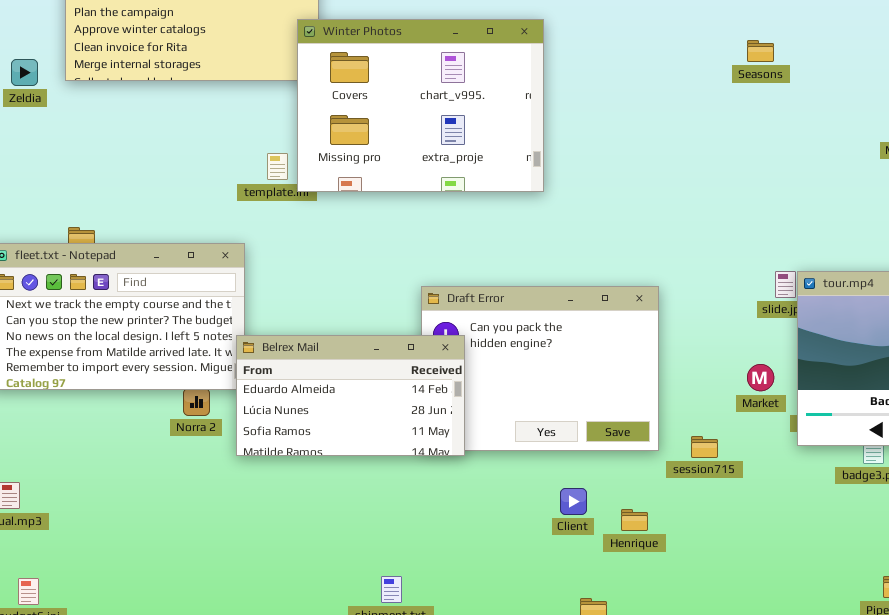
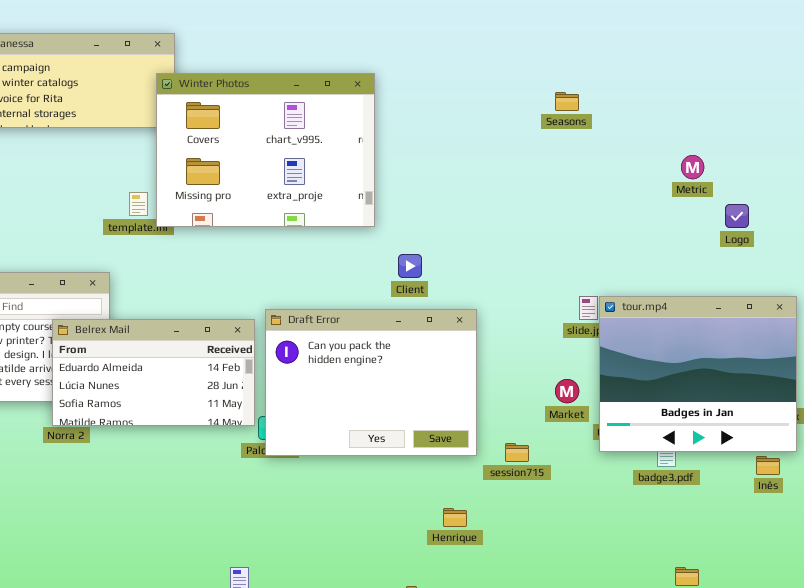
Belrex Mail: [236,335,465,456] -> [52,319,255,426], moved
Client: [560,488,587,515] -> [398,254,422,278], moved

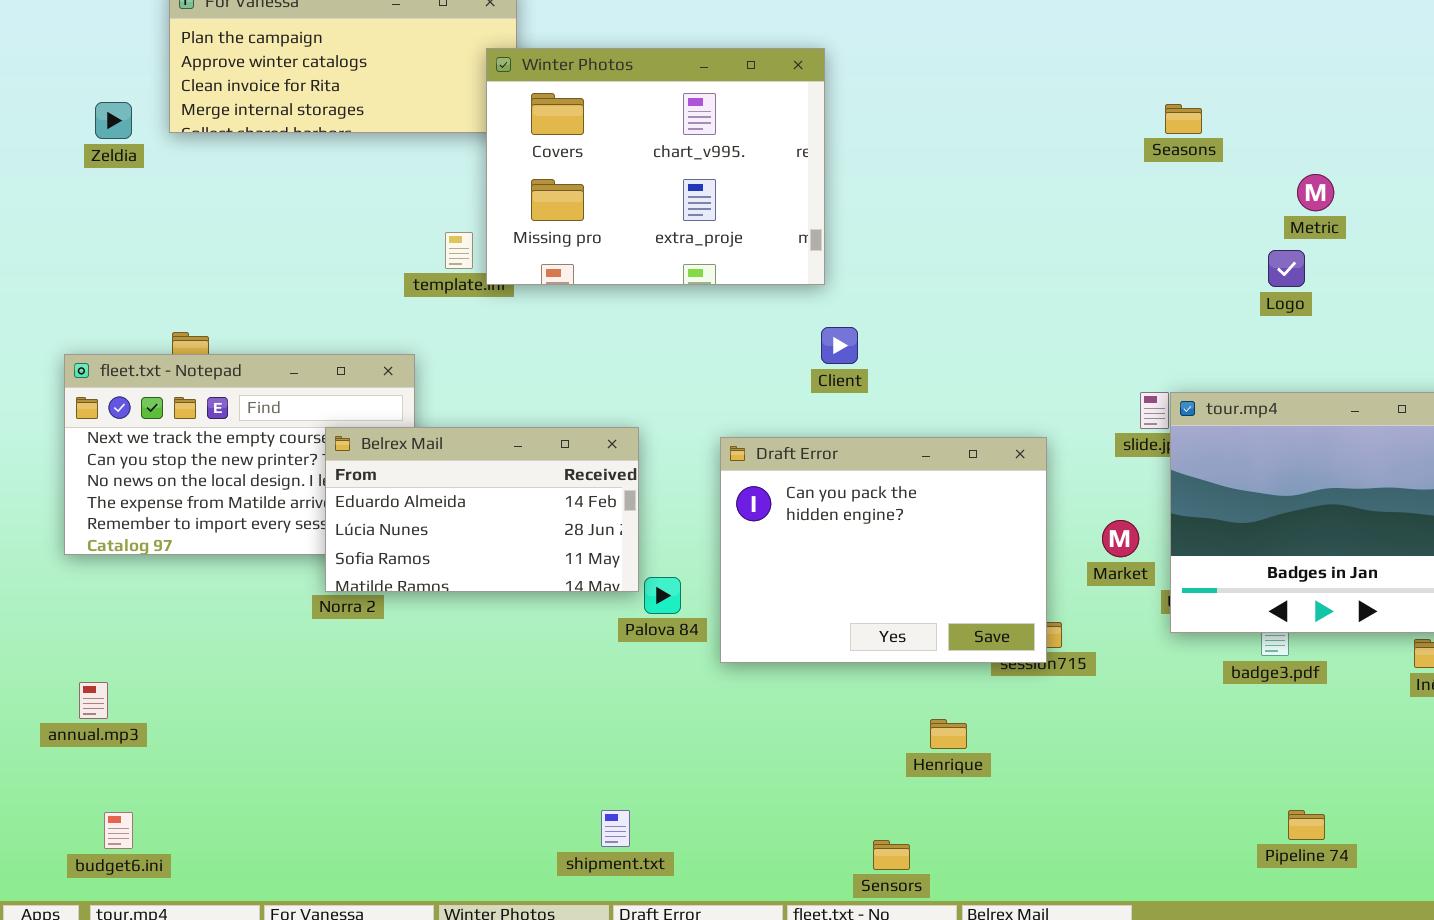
Seasons: [555,92,579,111] -> [1165,104,1202,134], moved
Logo: [725,204,749,228] -> [1268,250,1305,287], moved
Client: [398,254,422,278] -> [821,327,858,364], moved
Draft Error: [265,309,477,456] -> [720,437,1047,663], moved

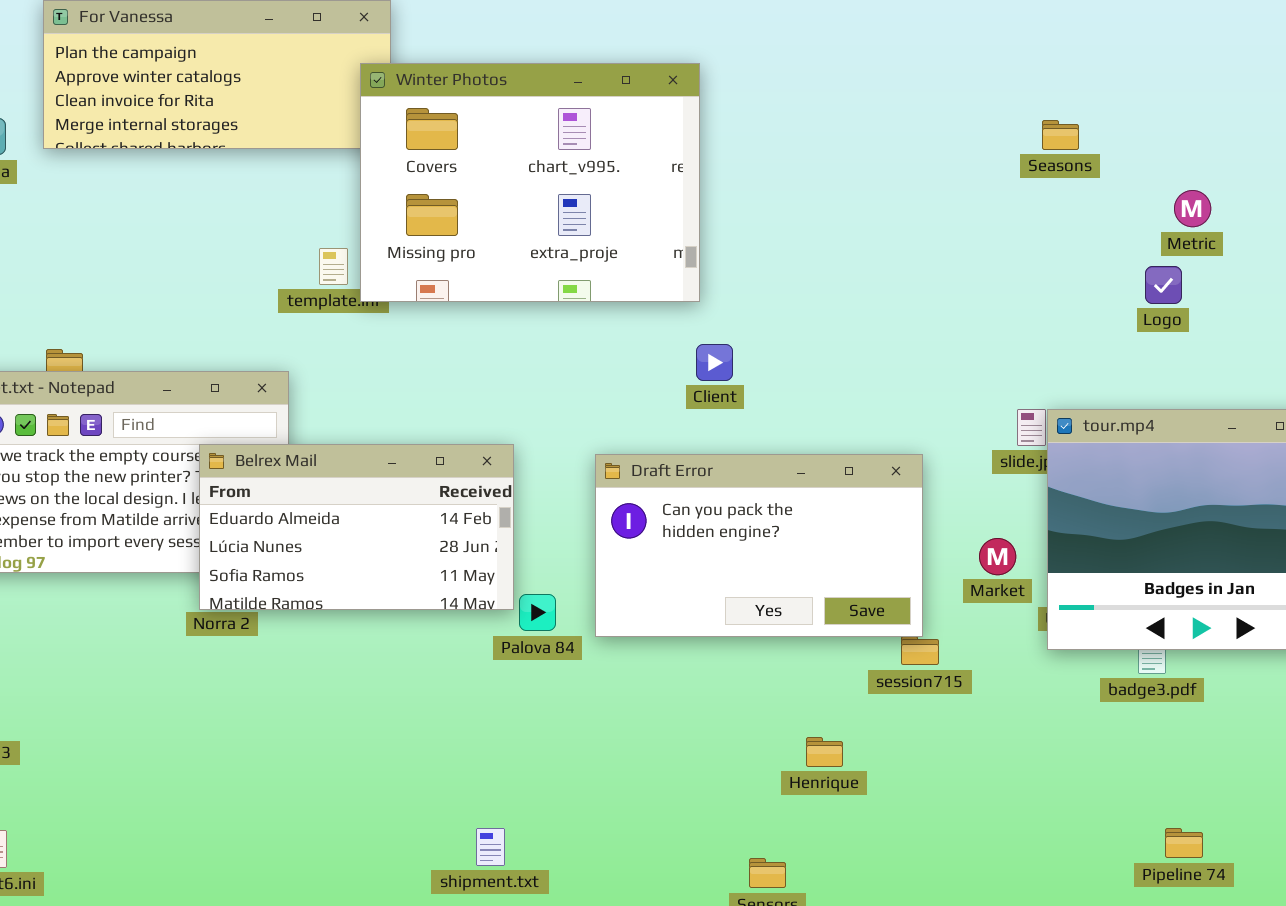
Draft Error: [720,437,1047,663] -> [595,454,923,637], resized

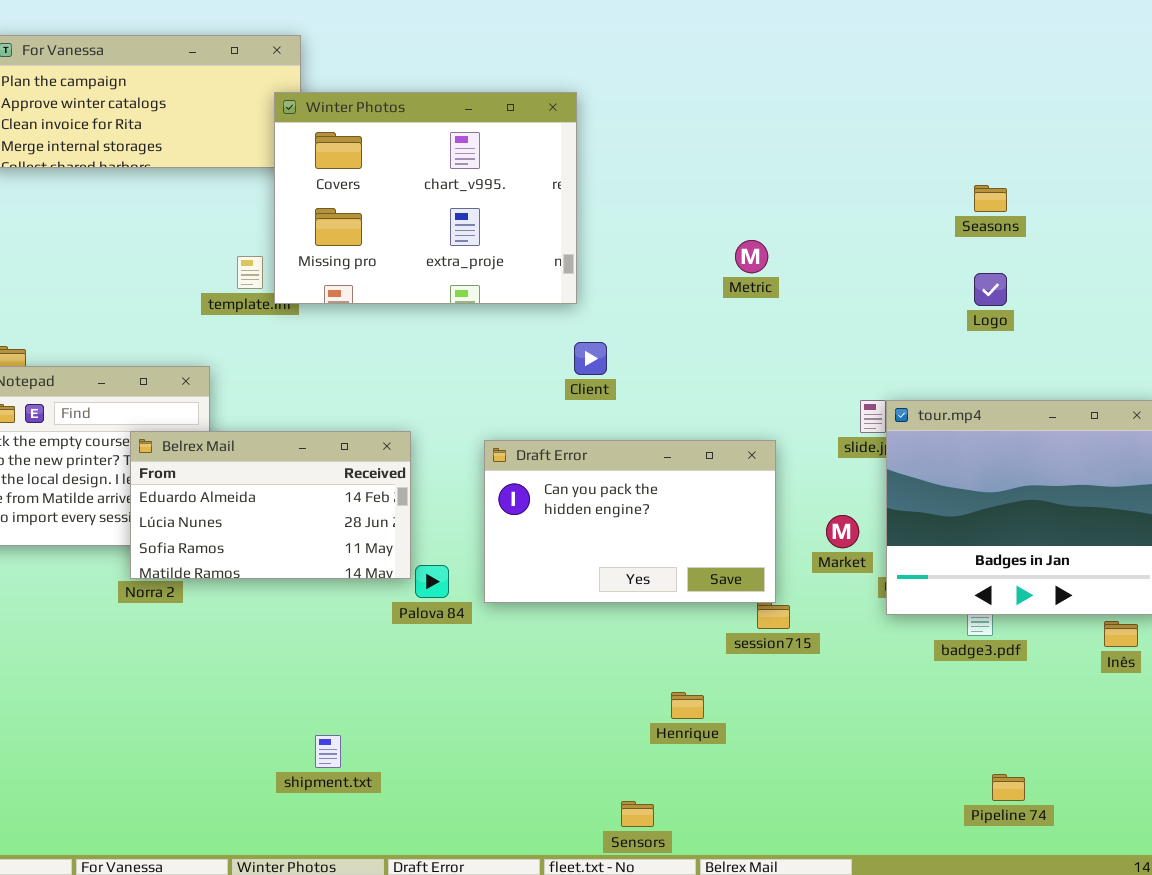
Seasons: [1042,120,1079,150] -> [974,185,1007,212], moved
Metric: [1174,190,1211,227] -> [735,240,768,273], moved
shipment.txt: [476,828,505,866] -> [315,735,341,768], moved

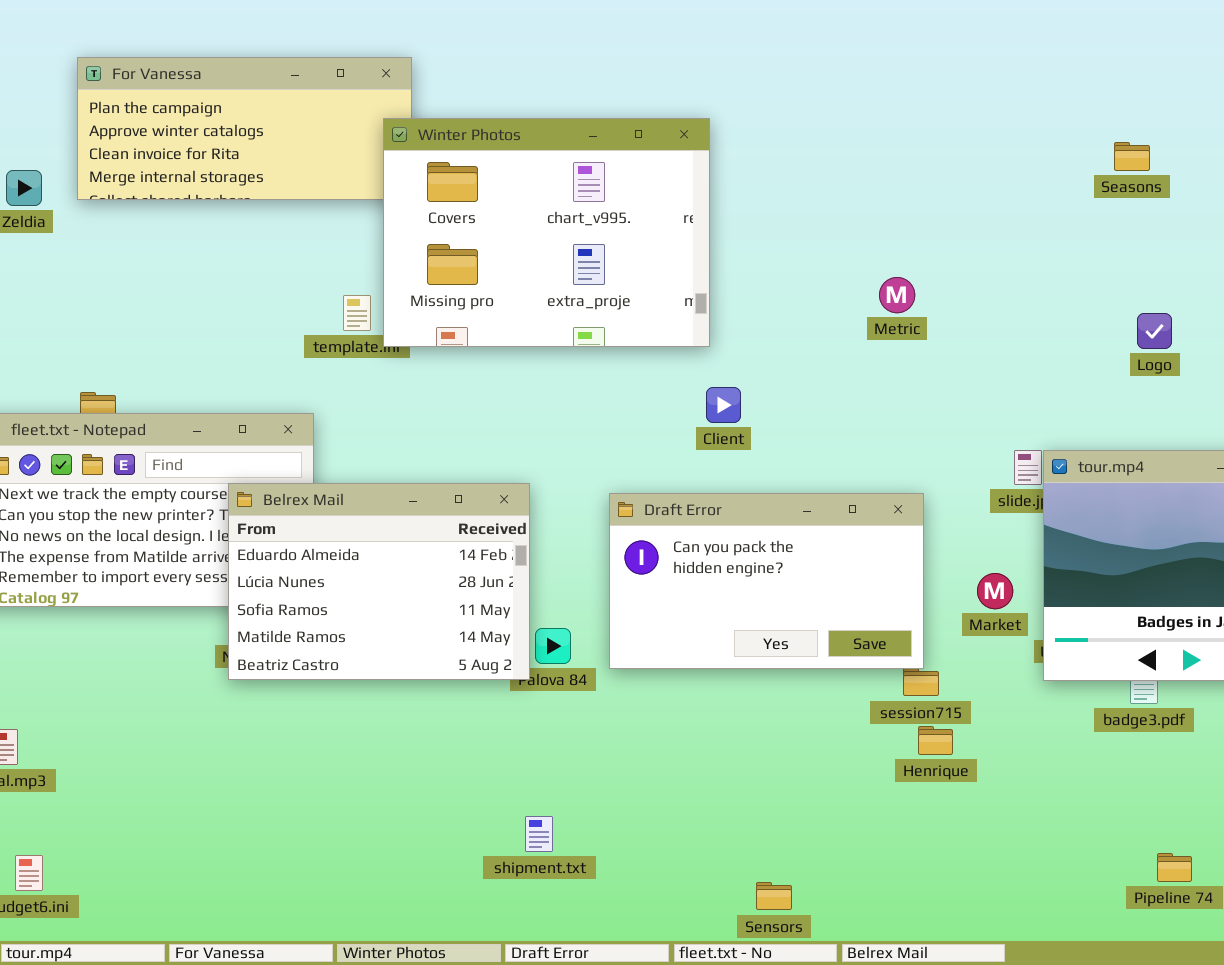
Seasons: [974,185,1007,212] -> [1114,142,1150,171], moved
Belrex Mail: [130,431,411,579] -> [228,483,530,680], resized
Henrique: [671,692,704,719] -> [918,726,953,755], moved
shipment.txt: [315,735,341,768] -> [525,816,553,852], moved

